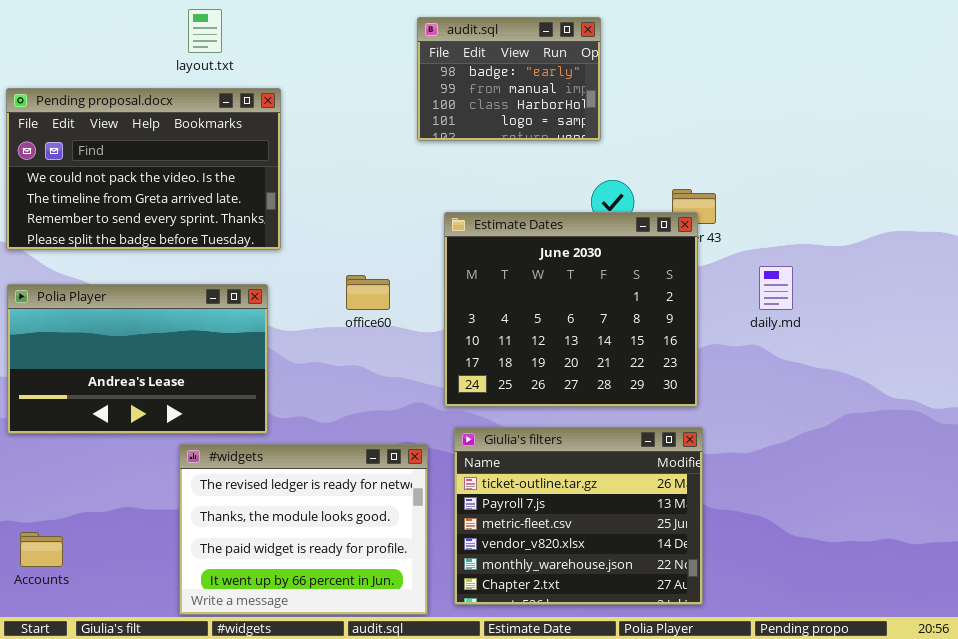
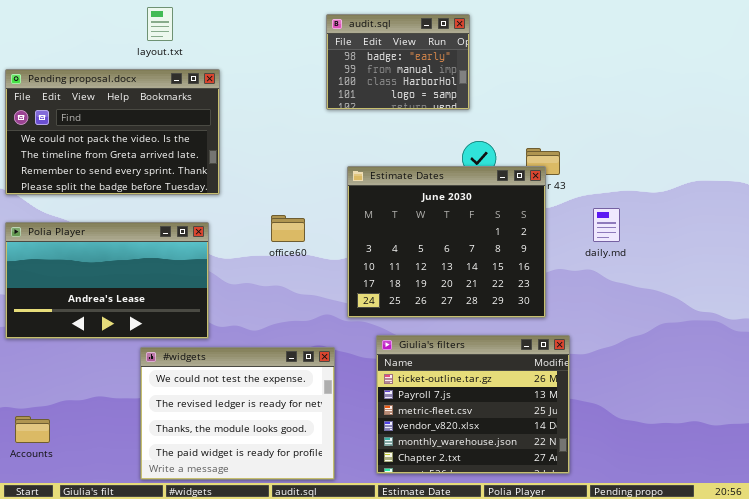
Giulia's filters: [454,427,703,605] -> [376,335,570,474], moved
#widgets: [179,444,428,615] -> [140,347,335,480], scrolled up 1 row

